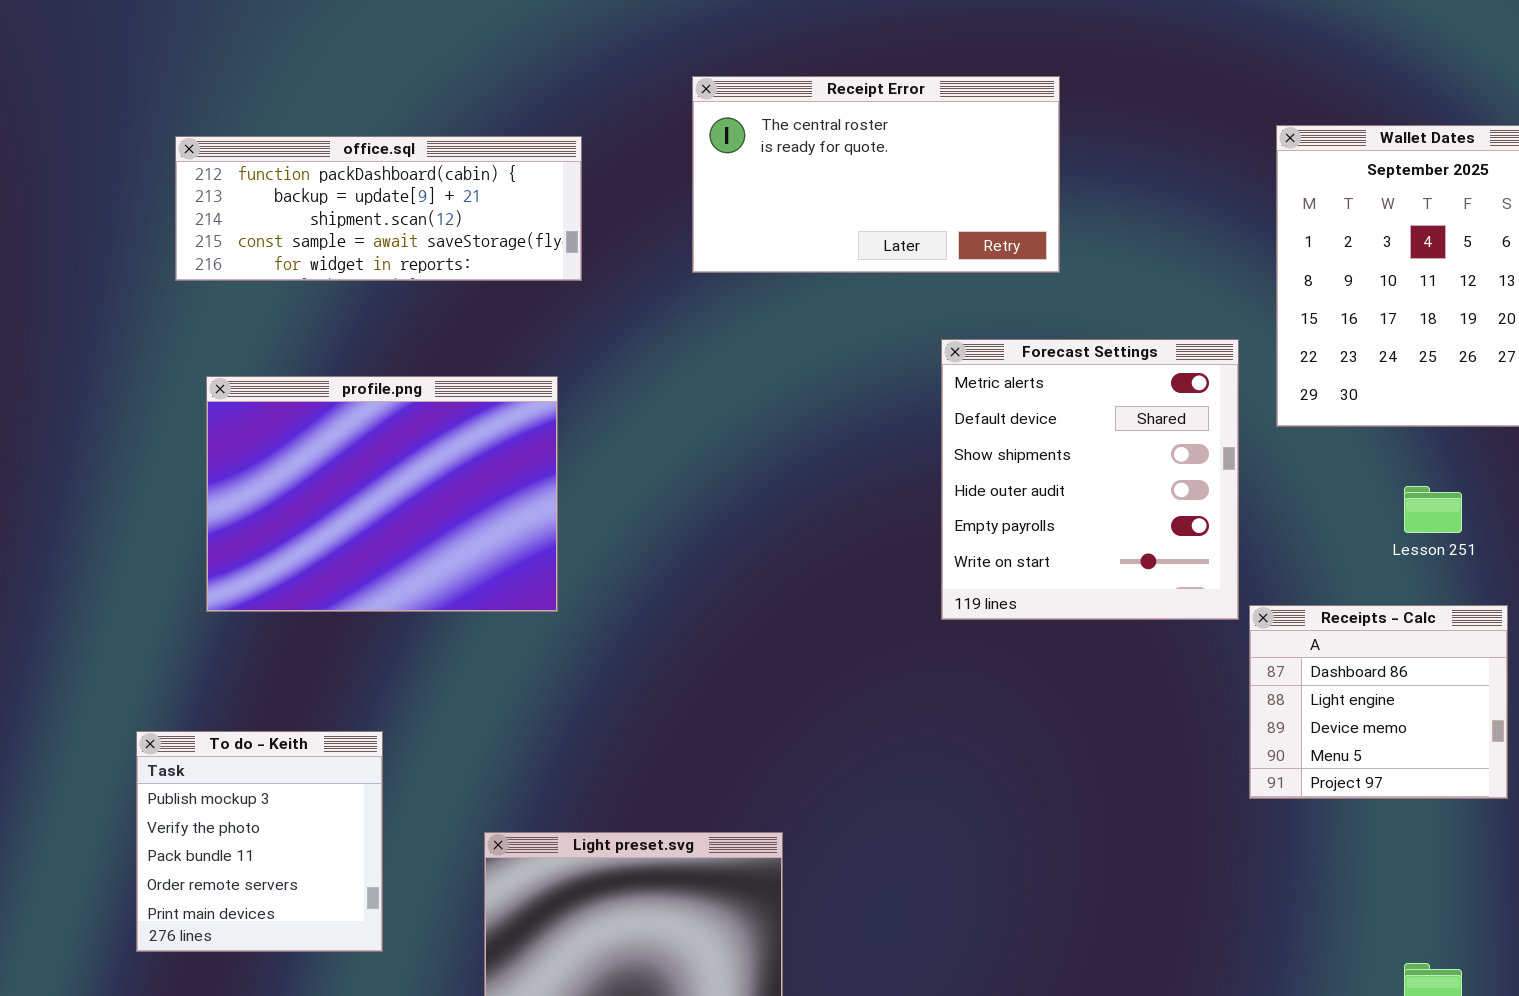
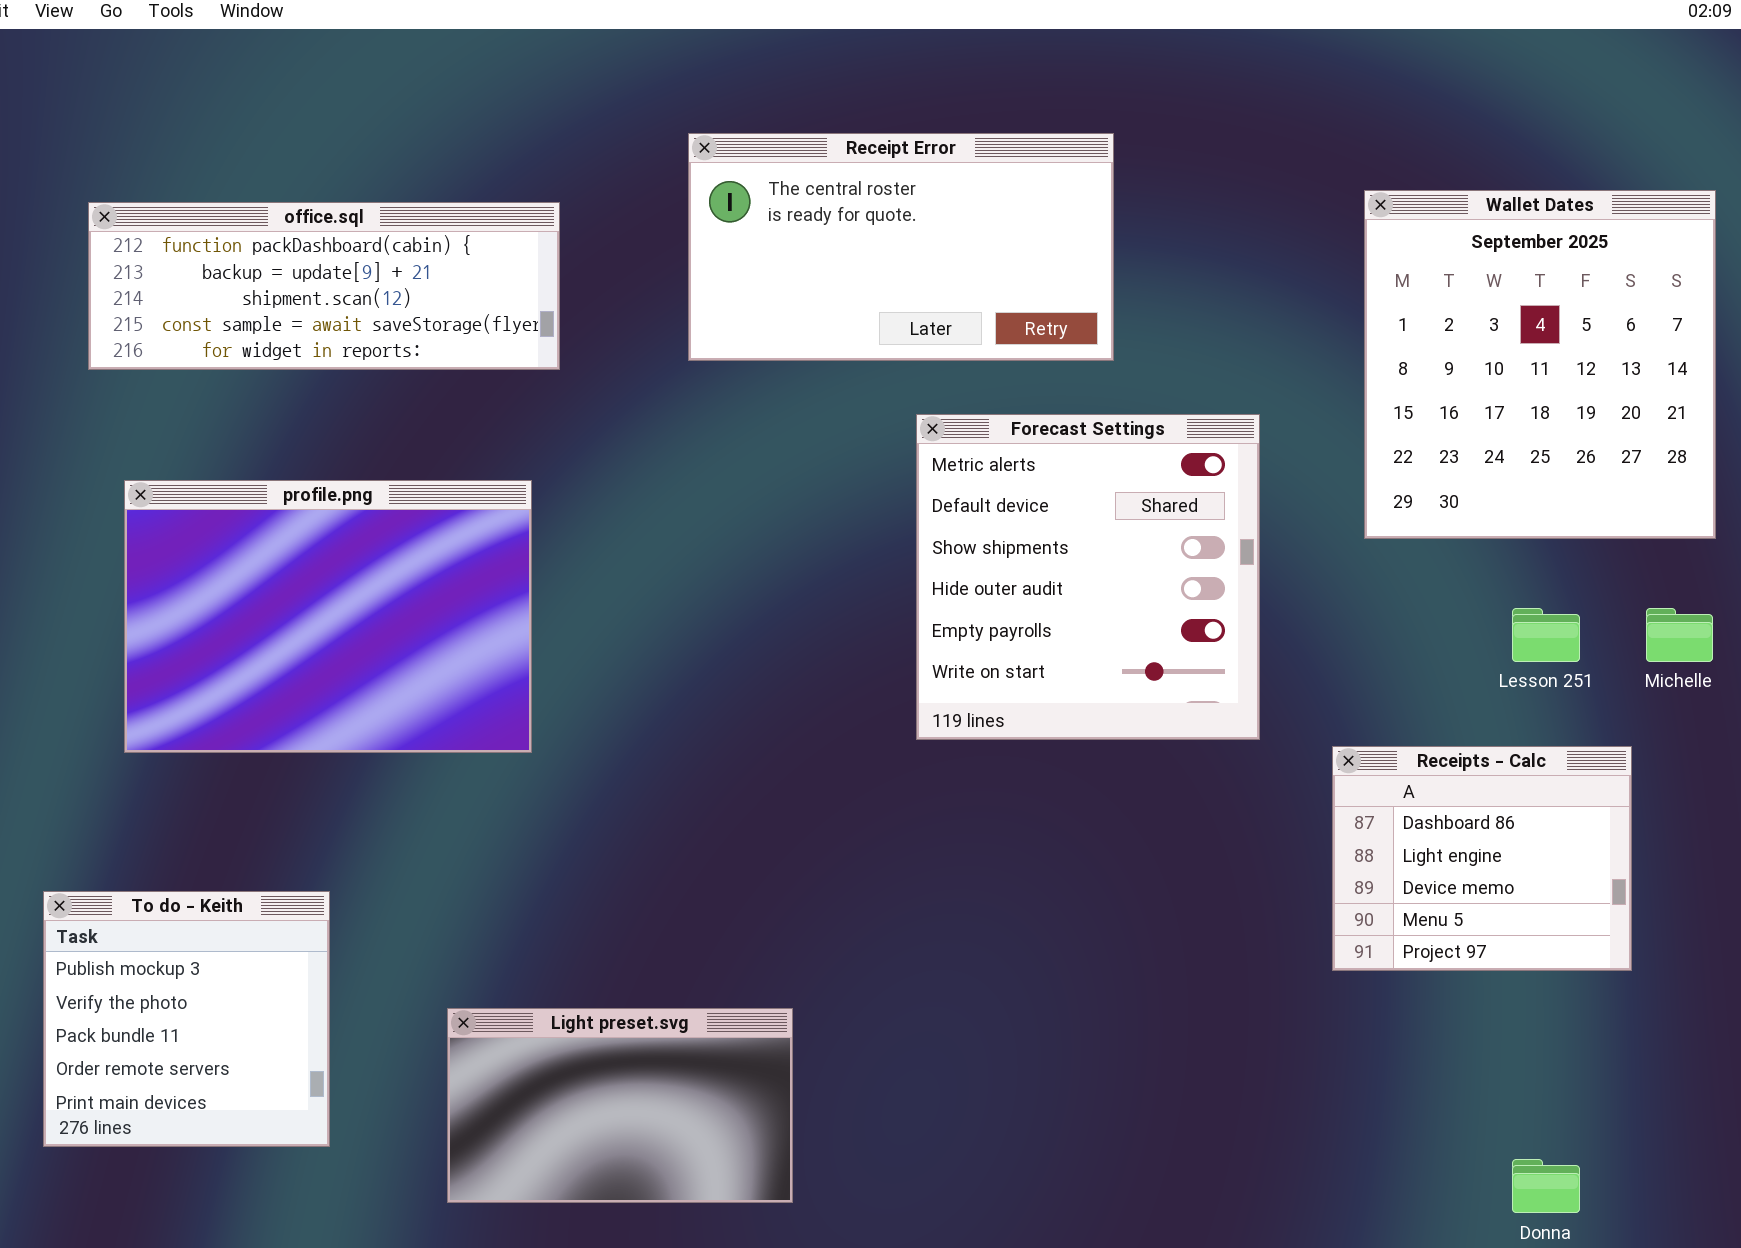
Forecast Settings: [941,339,1239,620] -> [916,414,1260,740], moved

